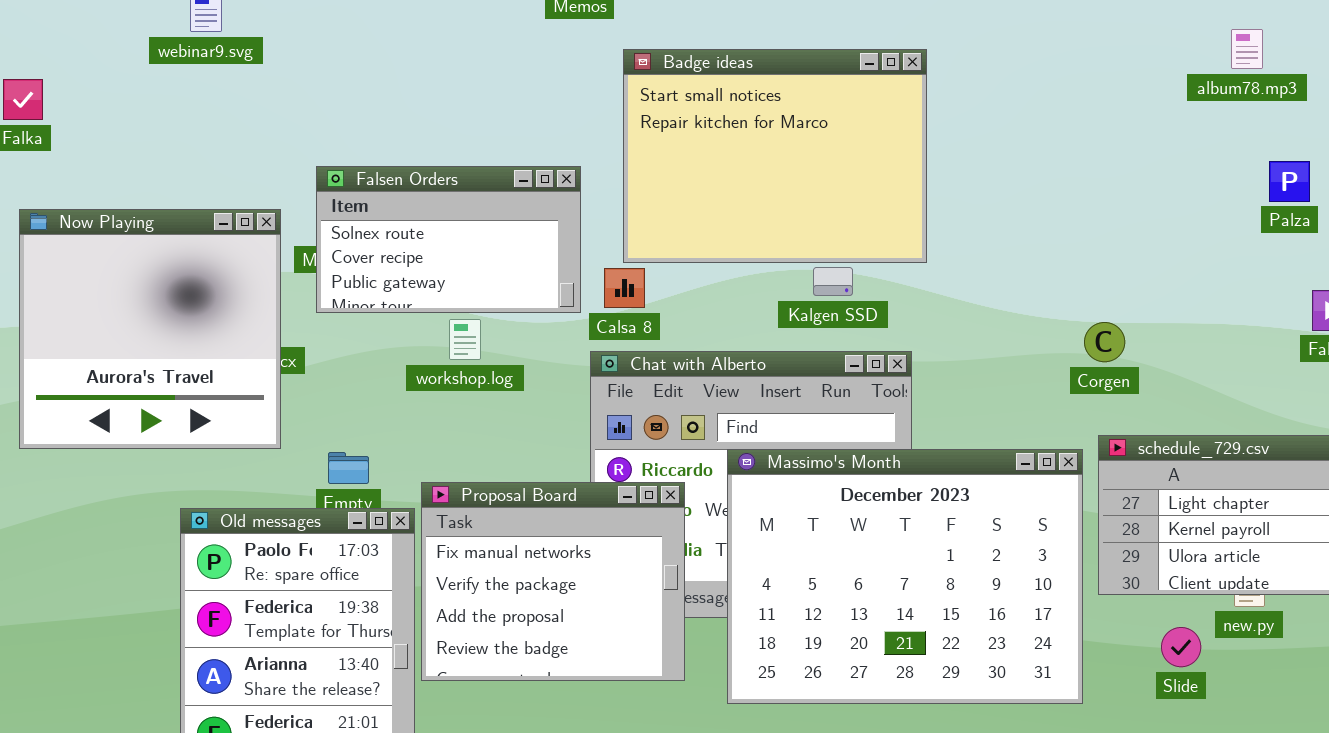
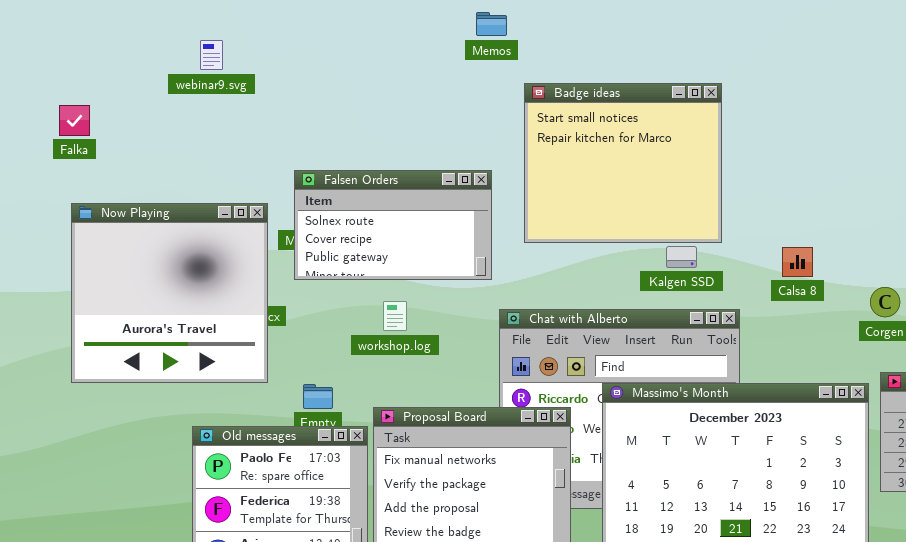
Badge ideas: [623,49,927,263] -> [524,83,722,243], resized
Calsa 8: [604,268,645,308] -> [782,247,813,277], moved
workshop.log: [449,319,481,360] -> [383,301,407,331], moved

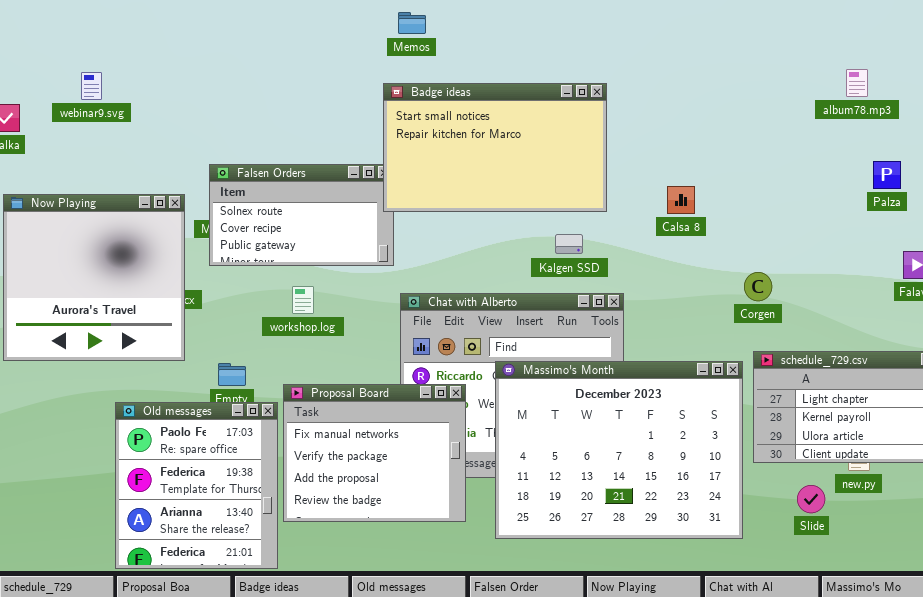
Memos: [476,12,507,36] -> [398,12,426,34], moved
webinar9.svg: [200,40,223,70] -> [81,72,102,100], moved
Badge ideas: [524,83,722,243] -> [383,83,607,212], resized
Calsa 8: [782,247,813,277] -> [667,186,695,214], moved

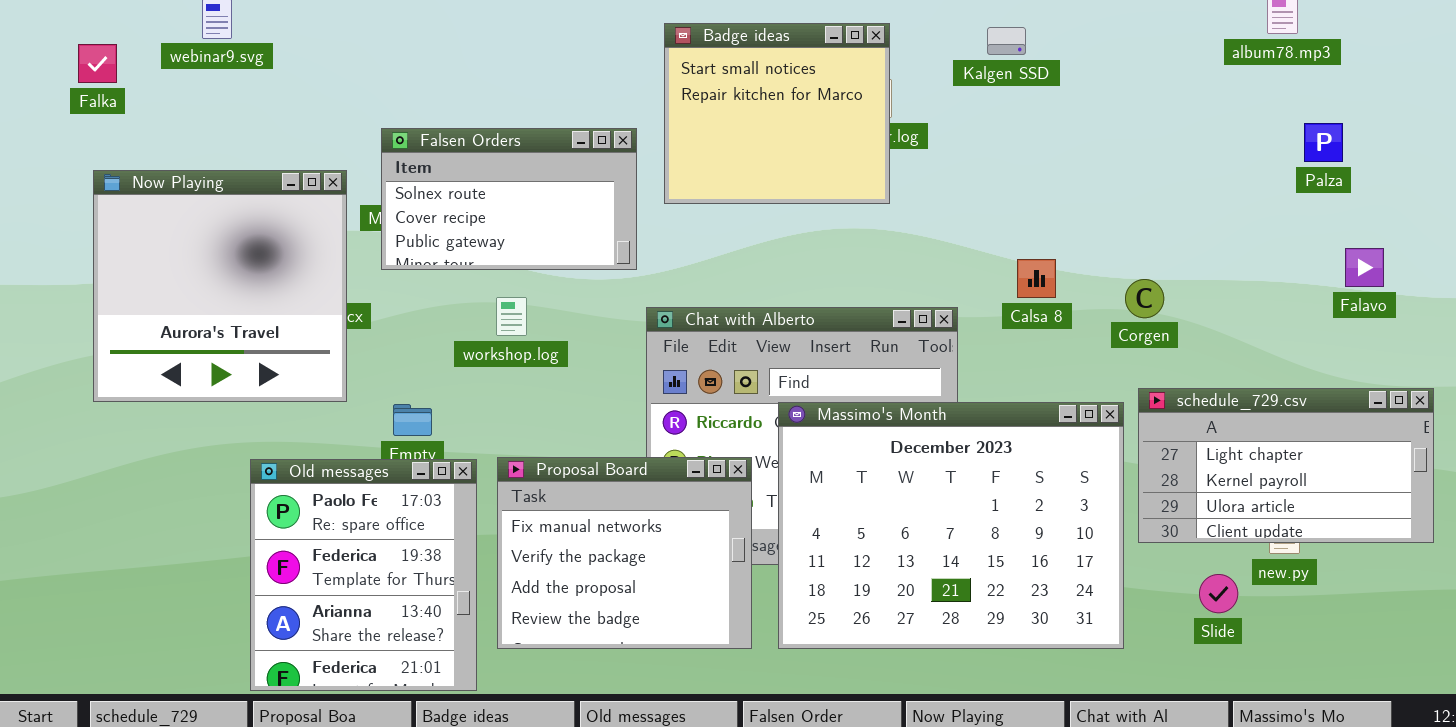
Badge ideas: [383,83,607,212] -> [664,23,890,204], moved, resized
Calsa 8: [667,186,695,214] -> [1017,259,1056,298], moved
Kalgen SSD: [555,234,583,254] -> [987,27,1026,55], moved
Proposal Board: [283,384,466,522] -> [497,457,752,649], moved

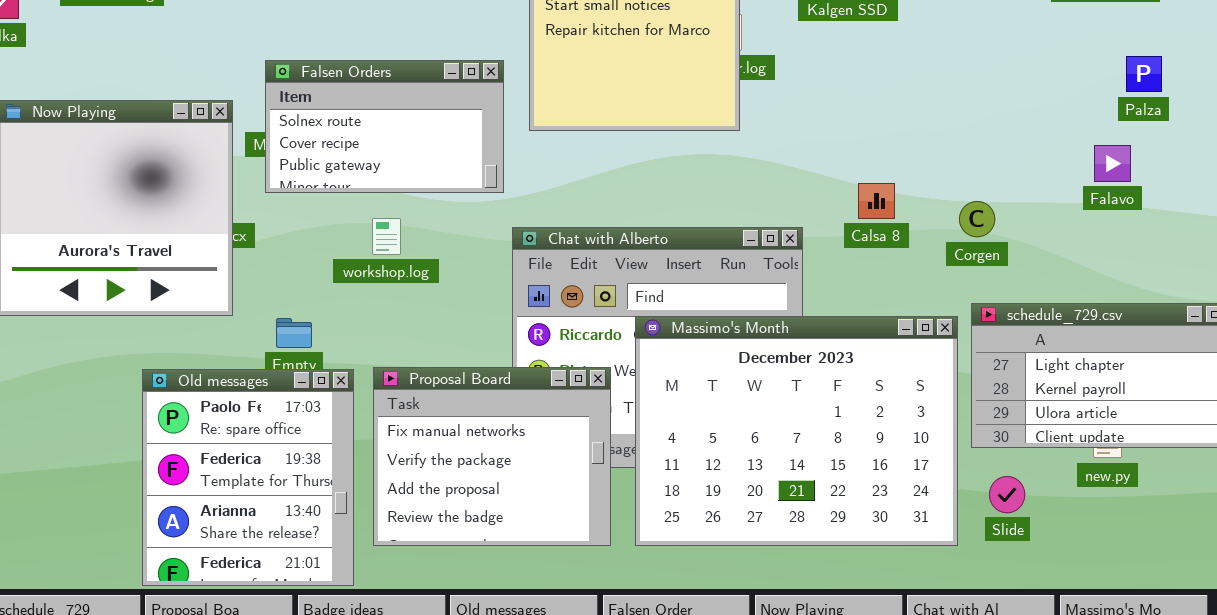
Falavo: [1345,248,1384,287] -> [1094,145,1131,182], moved
Slide: [1199,574,1238,613] -> [989,476,1025,513], moved

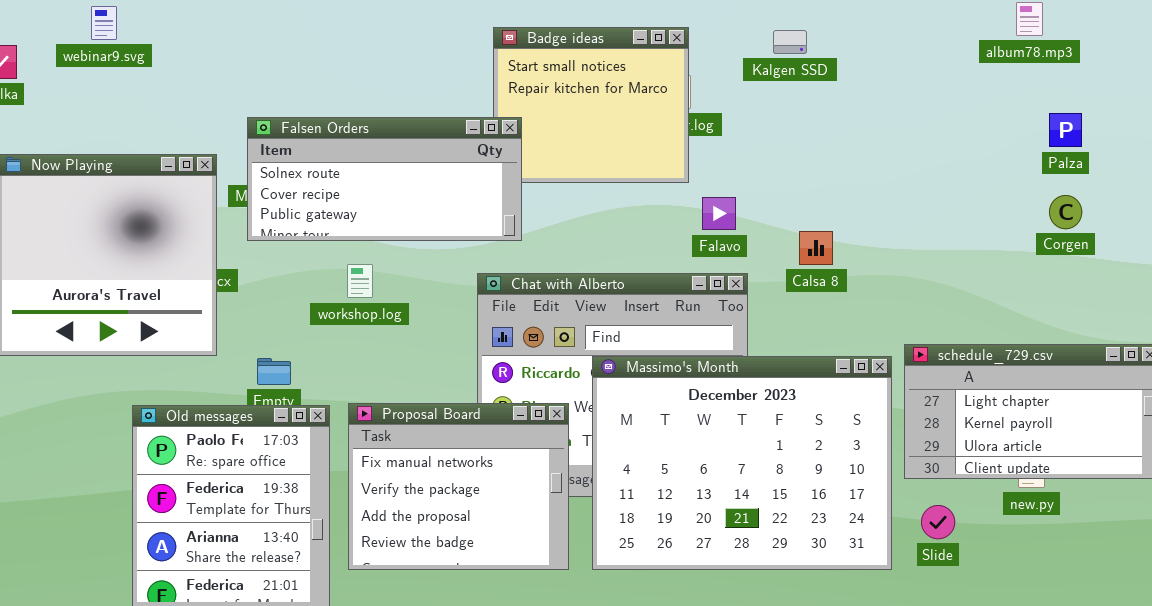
Falsen Orders: [265,60,504,193] -> [247,117,522,241], resized
Falavo: [1094,145,1131,182] -> [702,197,736,230], moved
Corgen: [959,201,995,237] -> [1049,195,1082,229], moved

